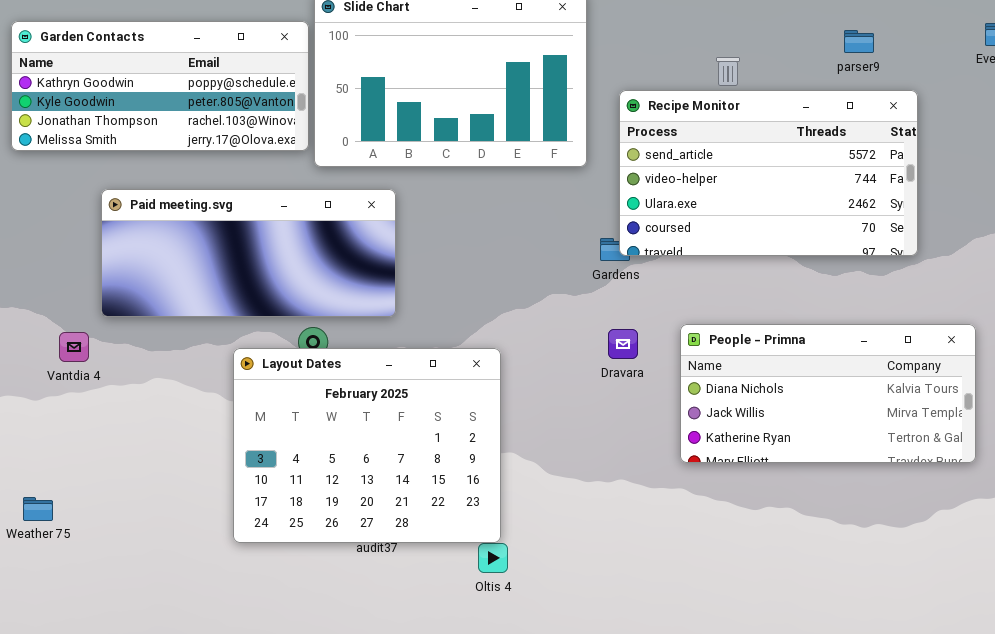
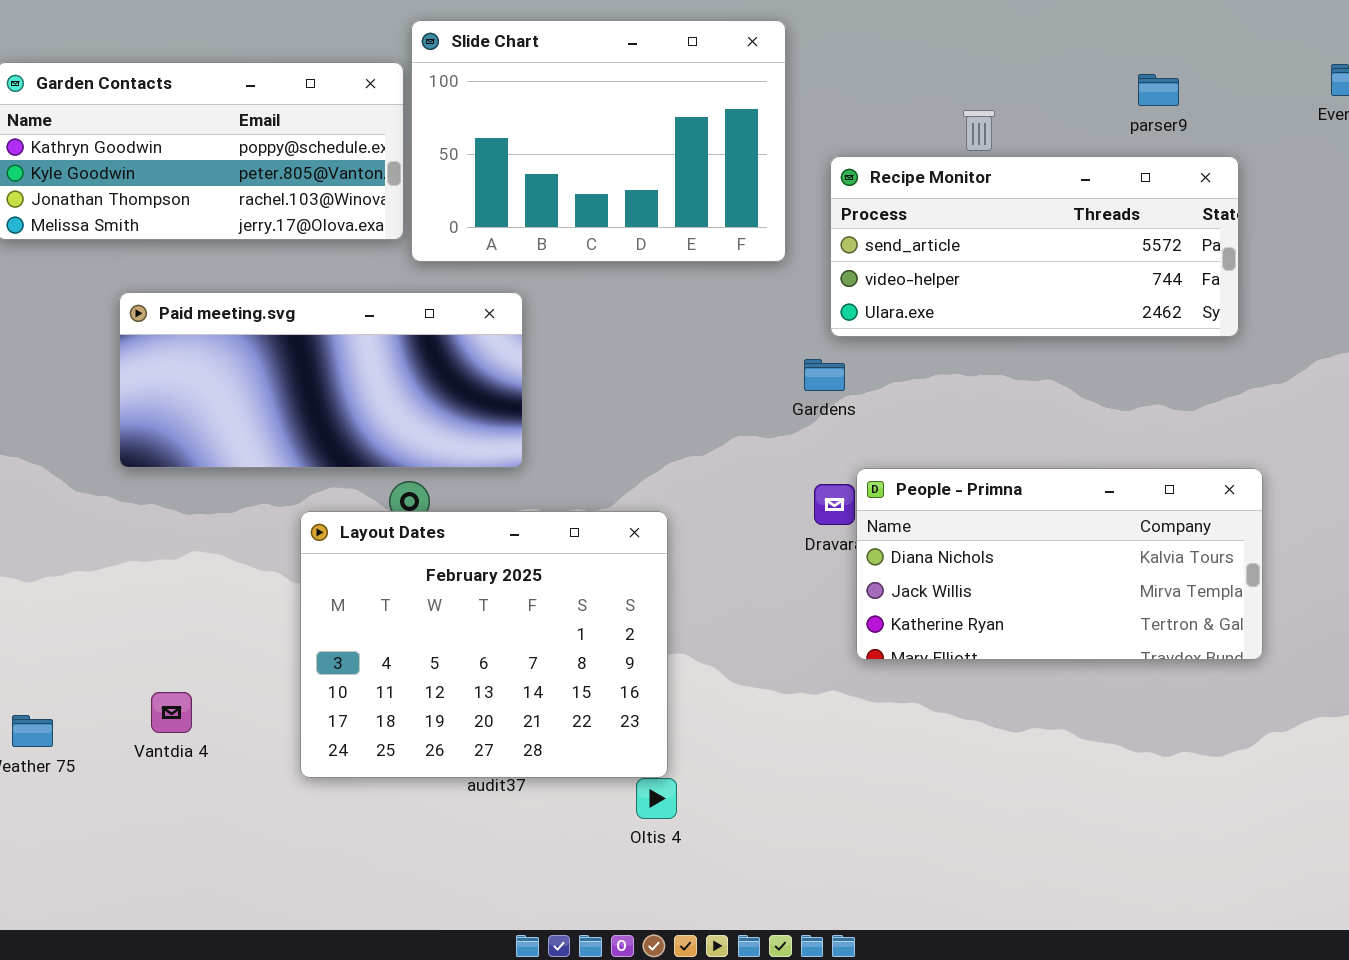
Recipe Monitor: [619,90,918,256] -> [830,156,1239,337], resized
People - Primna: [680,324,976,463] -> [856,468,1263,660], moved
Vantdia 4: [59,332,89,362] -> [151,692,192,733], moved

